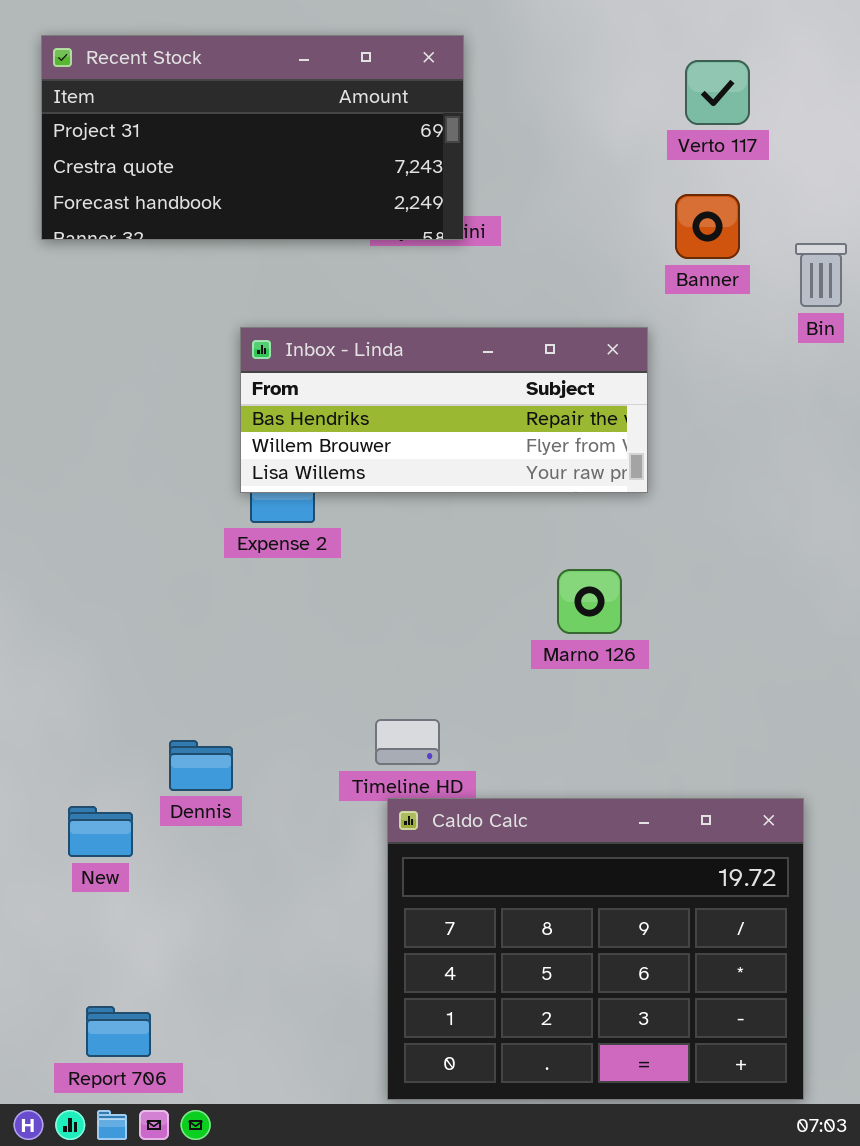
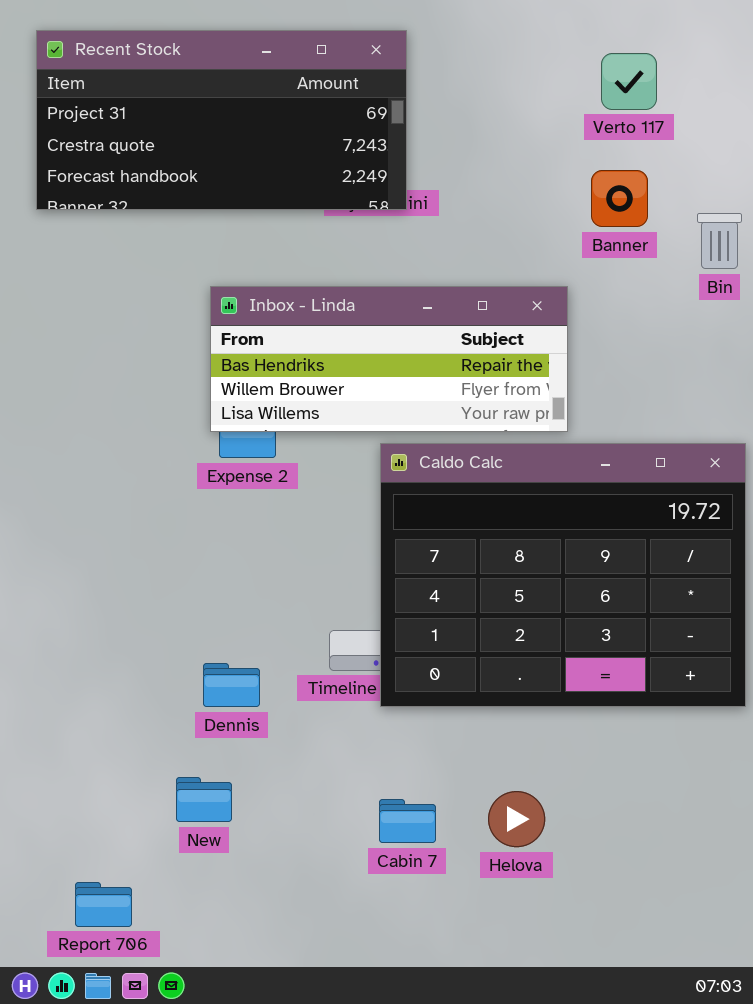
Dennis: [169,740,233,791] -> [203,663,260,707], moved
Caldo Calc: [387,798,804,1100] -> [380,443,746,707], moved
New: [68,806,133,857] -> [176,777,232,822], moved

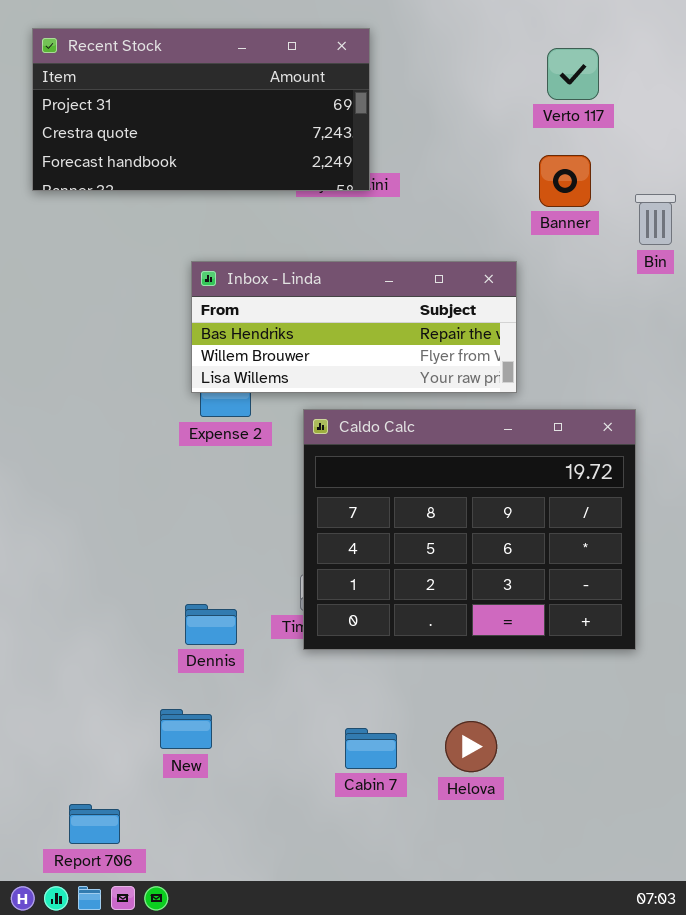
Caldo Calc: [380,443,746,707] -> [303,409,636,650], moved

